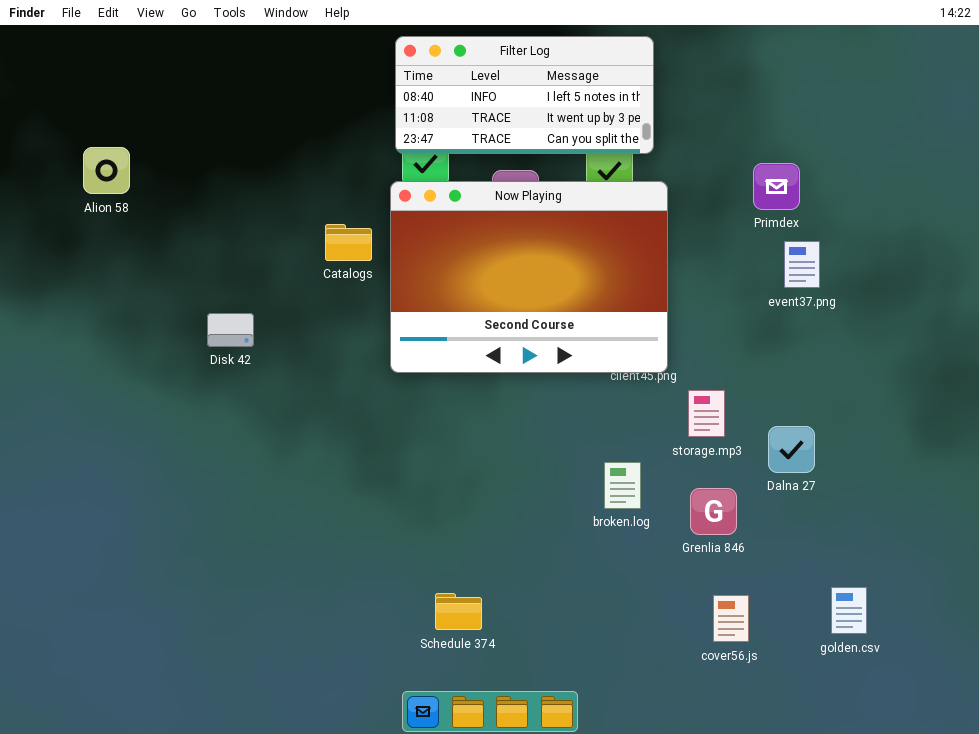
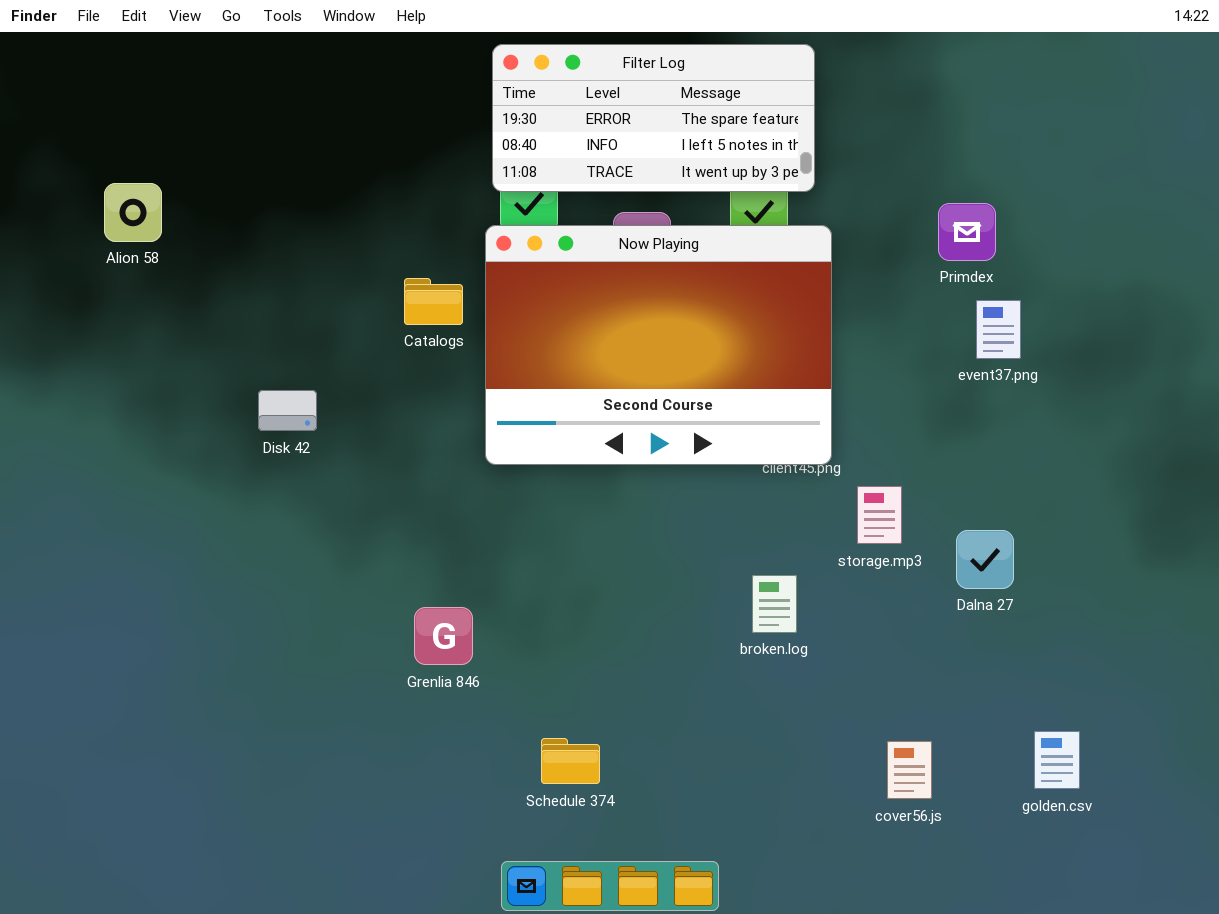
Filter Log: [395,36,654,154] -> [492,44,815,192], scrolled up 1 row
Grenlia 846: [690,488,737,535] -> [414,607,473,665], moved

